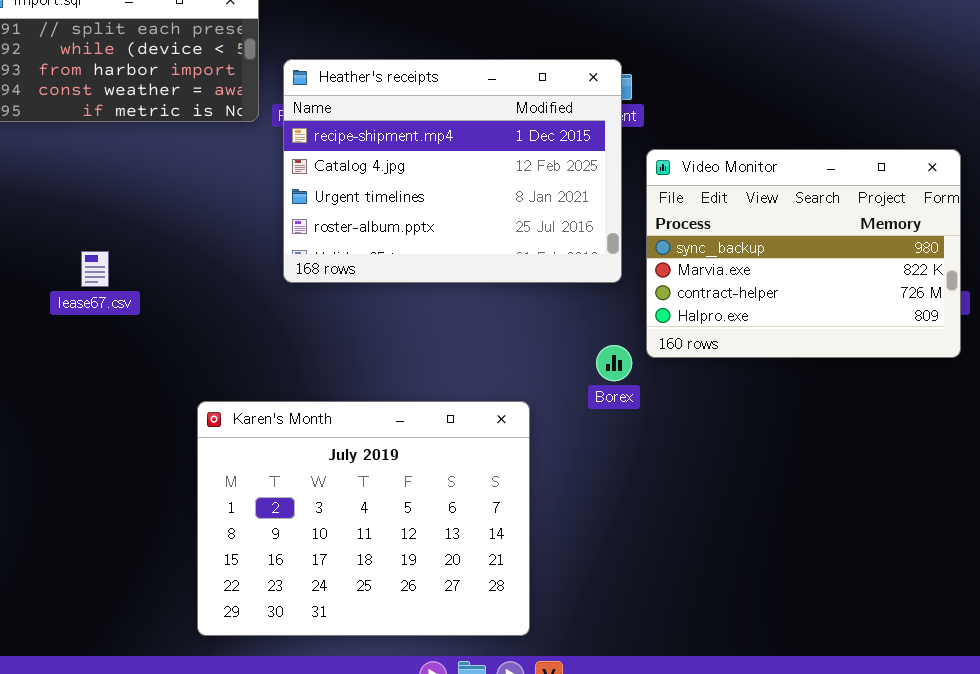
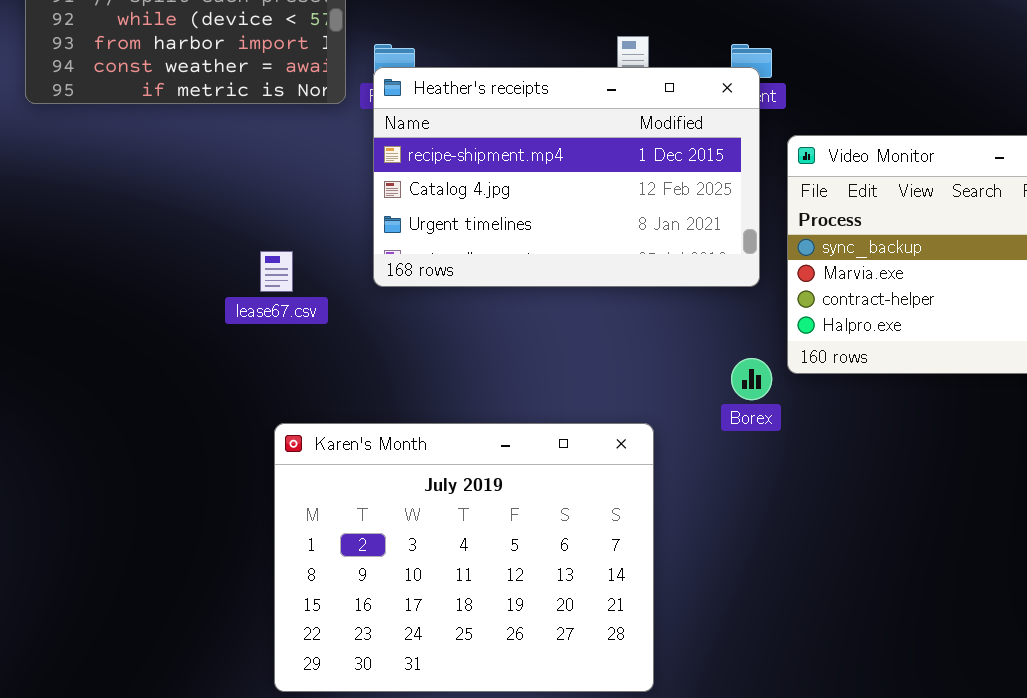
Heather's receipts: [283,59,622,283] -> [373,67,760,287], resized
lease67.csv: [81,251,109,287] -> [260,251,293,292], moved

